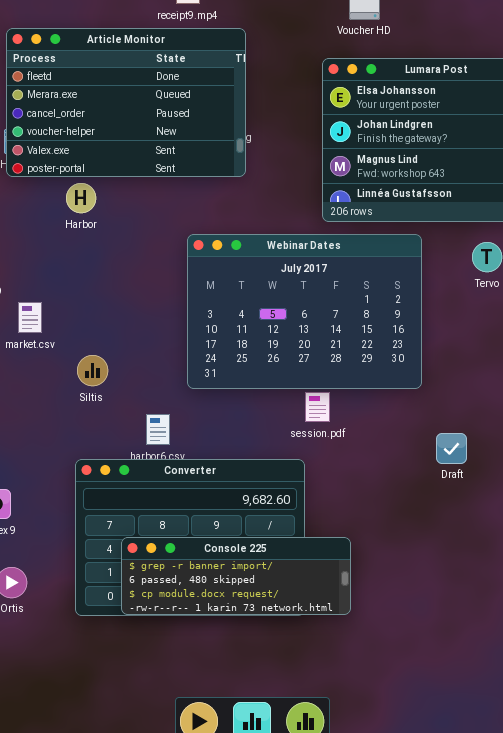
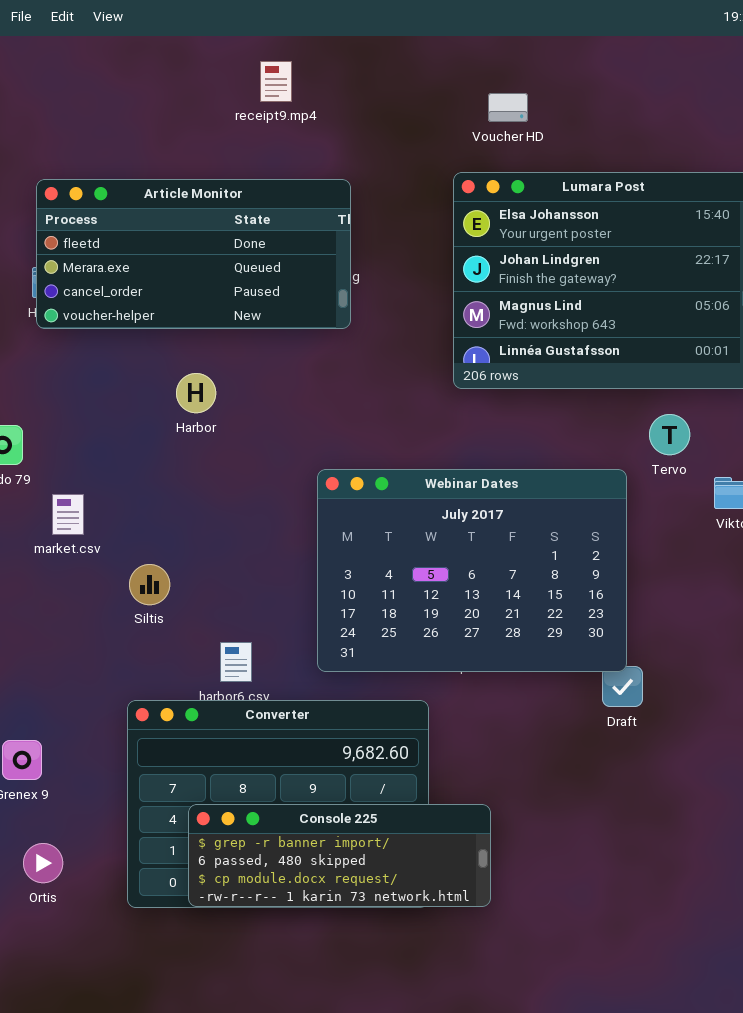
Article Monitor: [6,28,246,177] -> [36,179,351,329], resized
Harbor: [66,183,96,213] -> [176,373,216,413], moved
Webinar Dates: [187,234,422,389] -> [317,469,627,672], moved

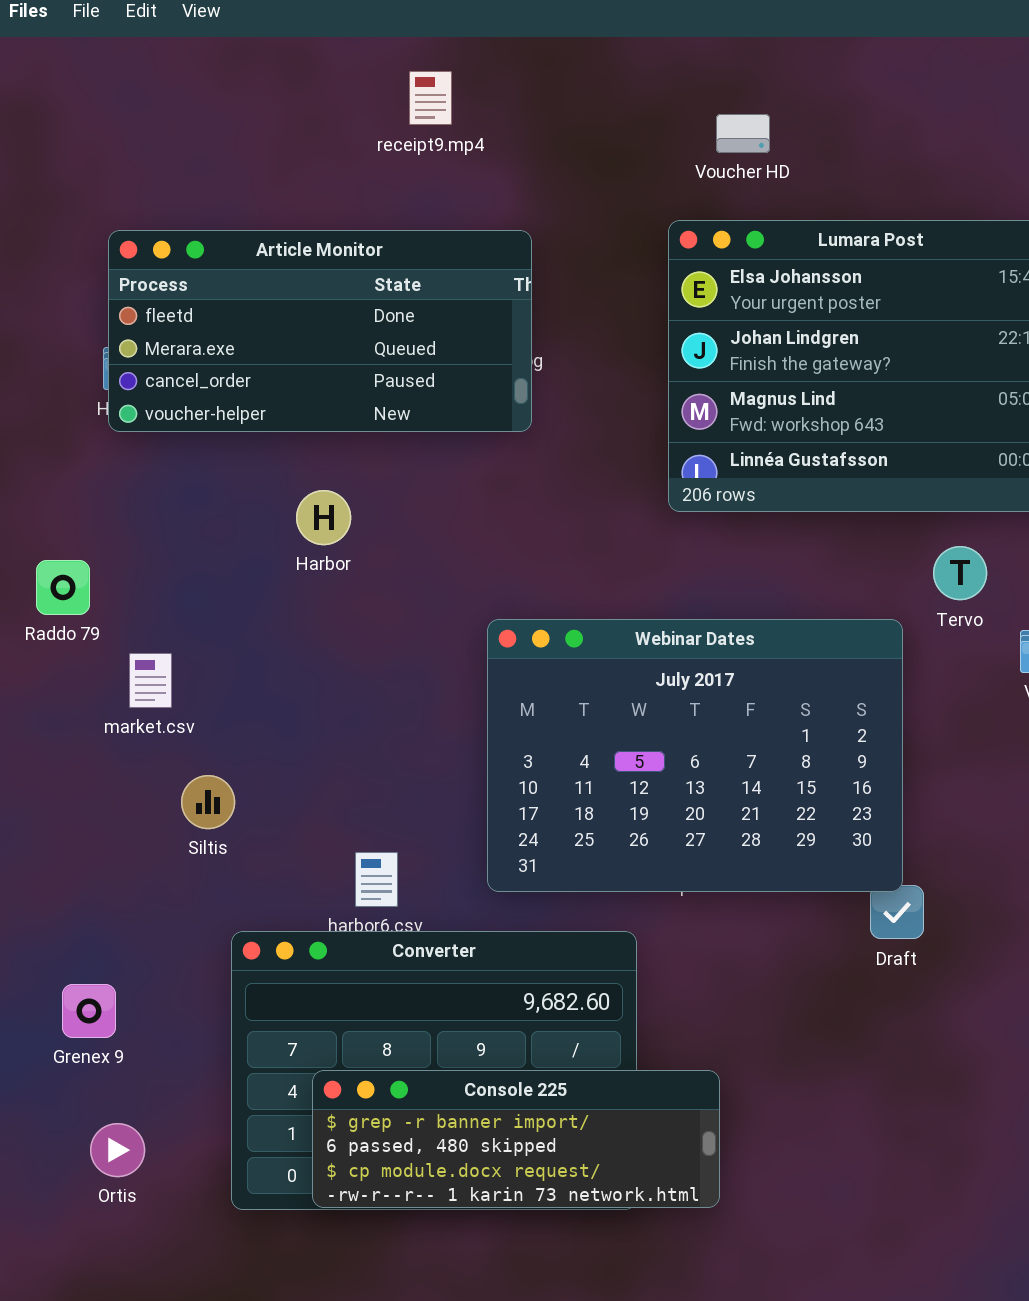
Siltis: [129,564,170,605] -> [181,775,235,829], moved

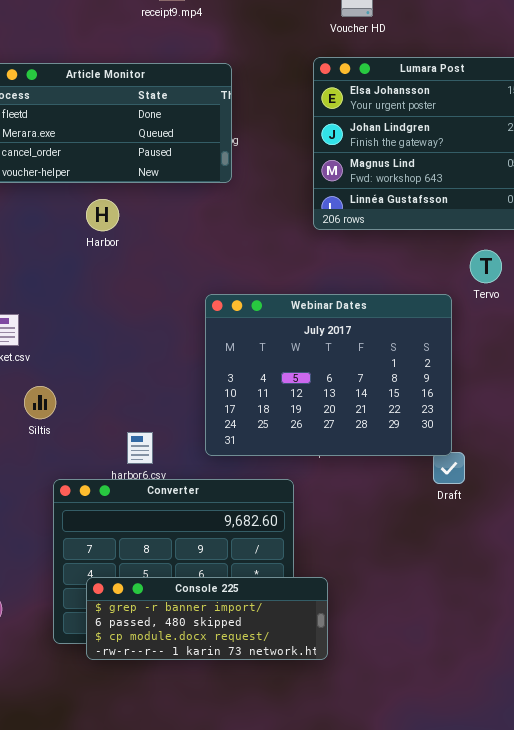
Harbor: [296,490,351,545] -> [86,199,119,231], moved
Console 225: [312,1070,720,1208] -> [86,577,328,660], moved

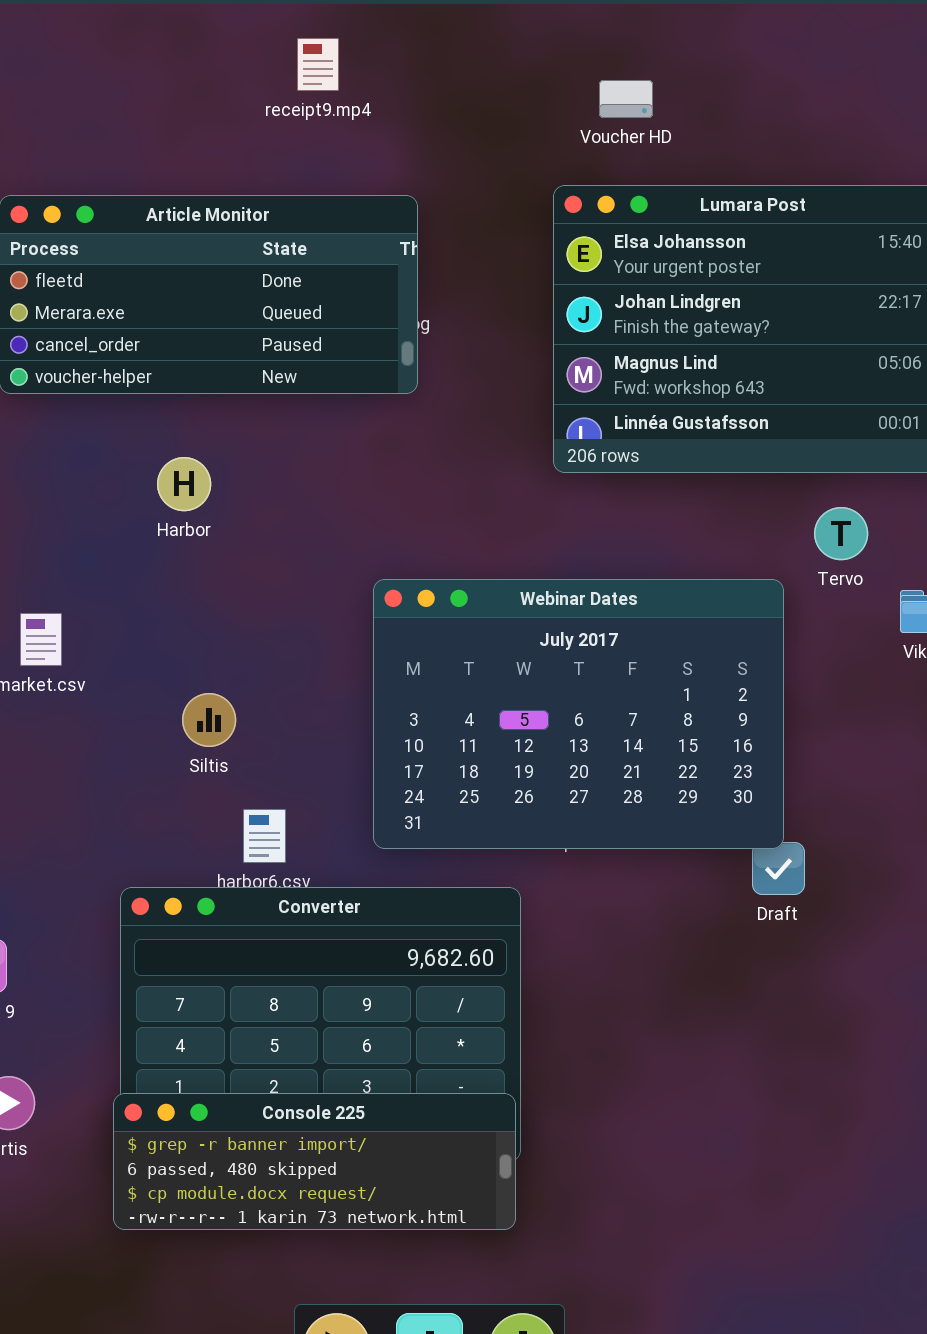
Harbor: [86,199,119,231] -> [157,457,211,511], moved
Siltis: [24,386,56,419] -> [182,693,236,747], moved
Console 225: [86,577,328,660] -> [113,1093,516,1230], moved

